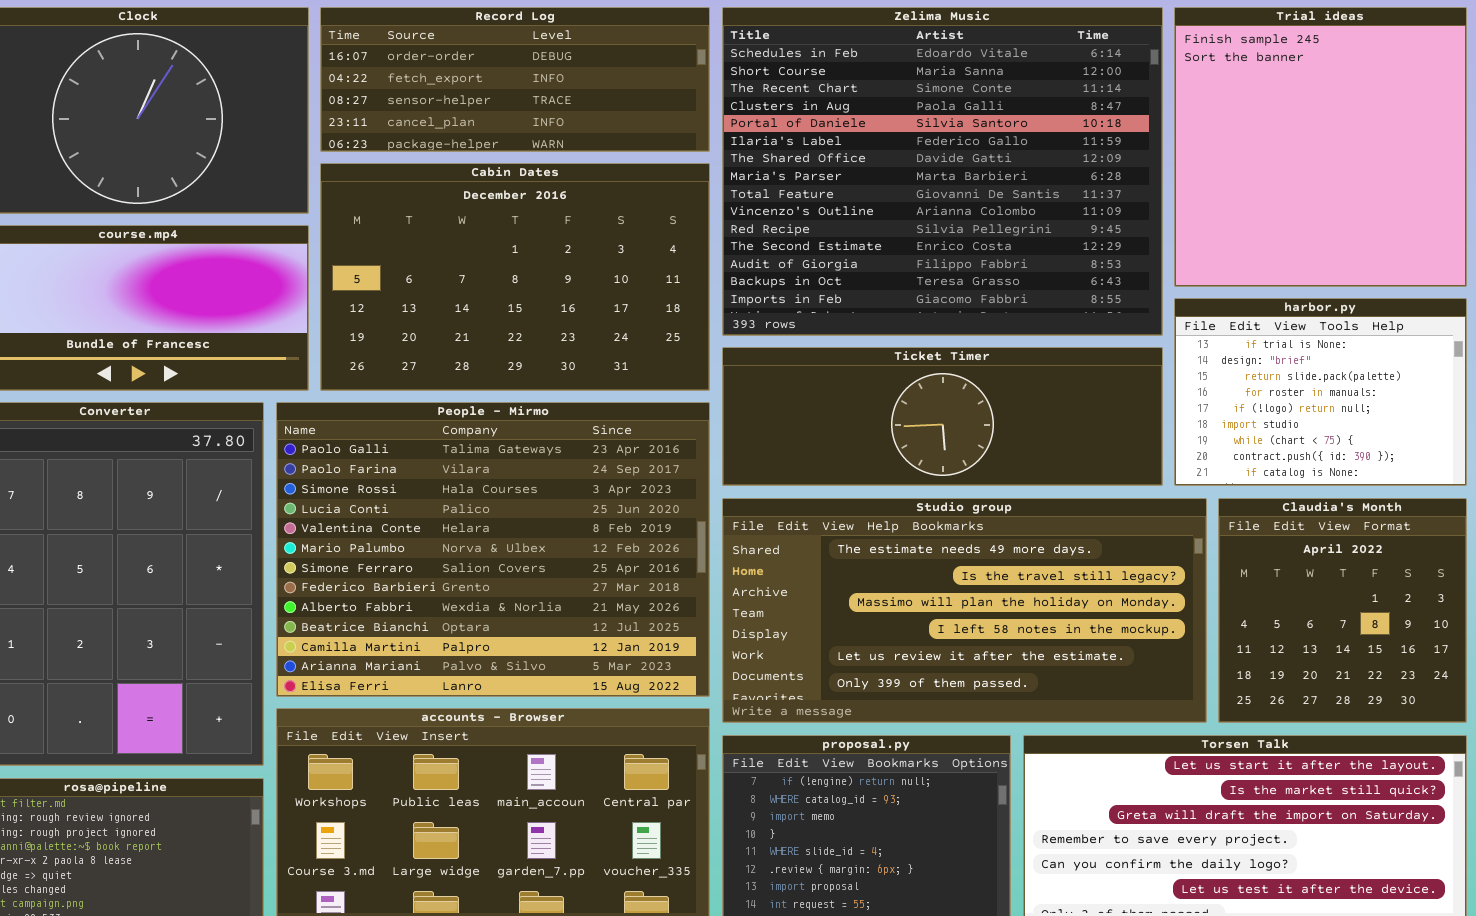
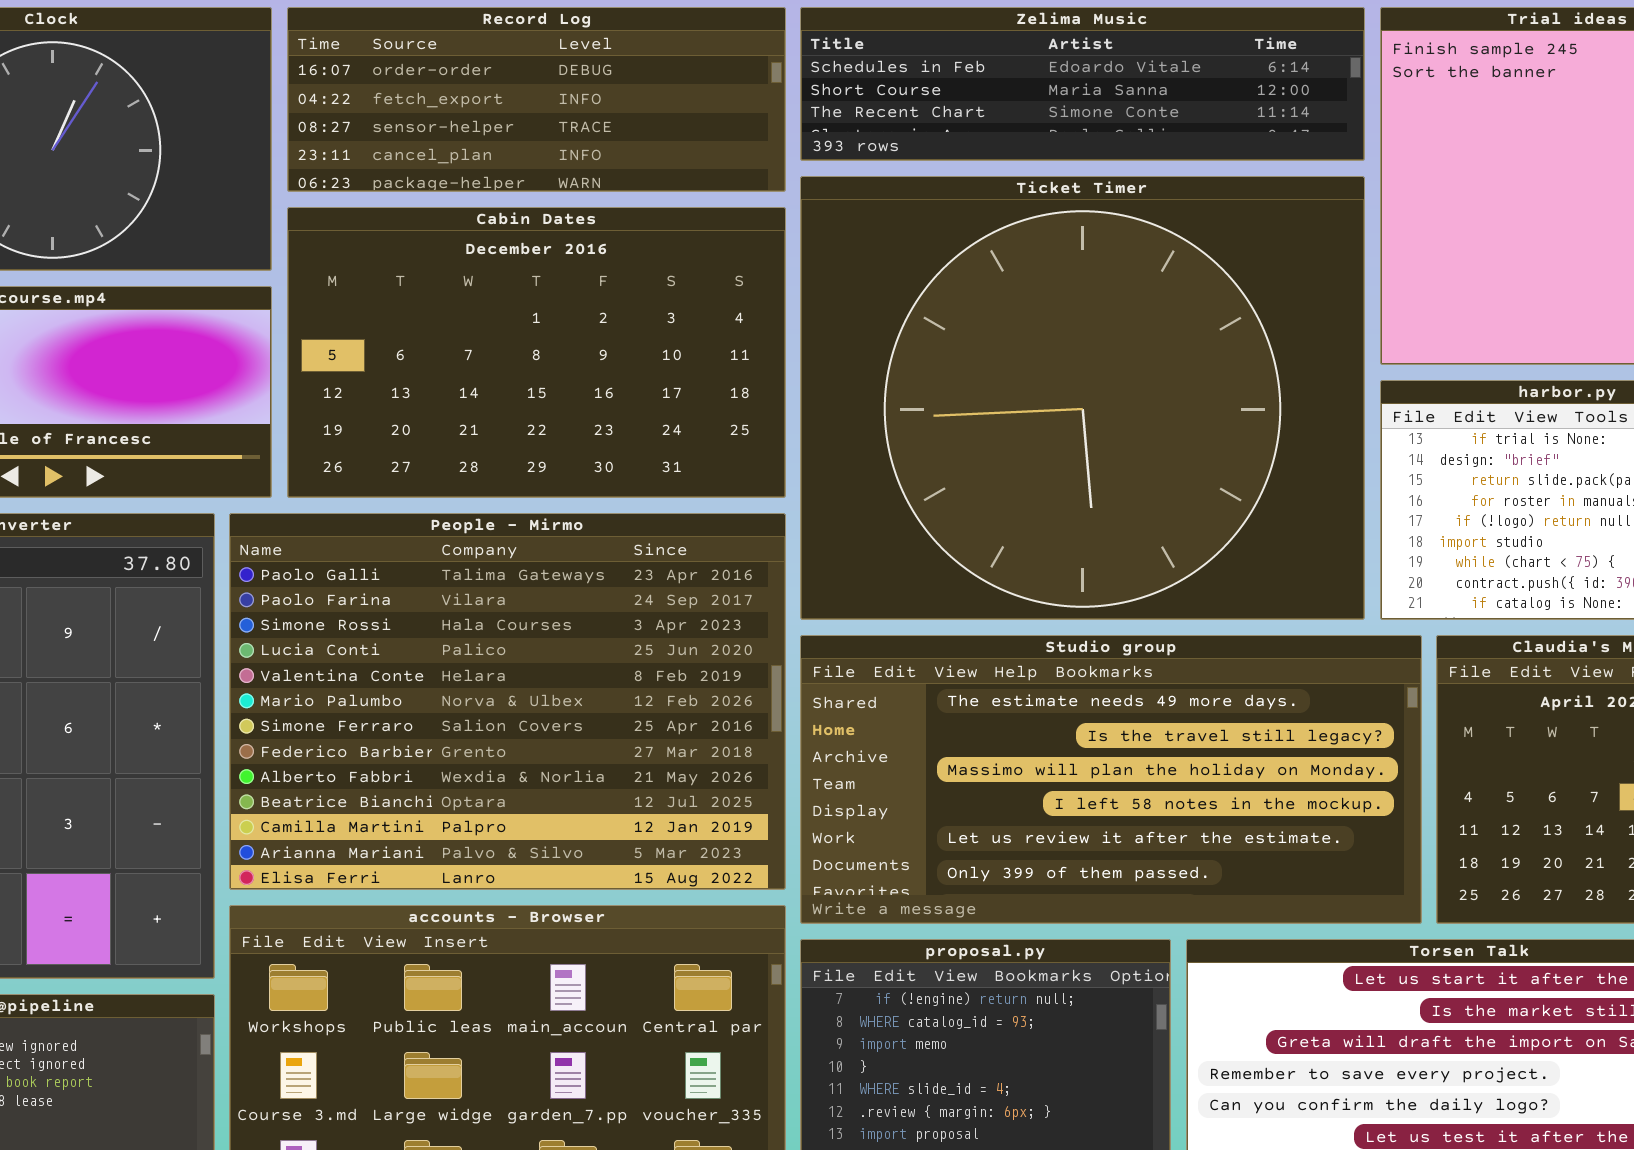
Zelima Music: [722,7,1163,336] -> [800,7,1365,161], resized
Ticket Timer: [722,347,1163,486] -> [800,176,1365,620], resized

